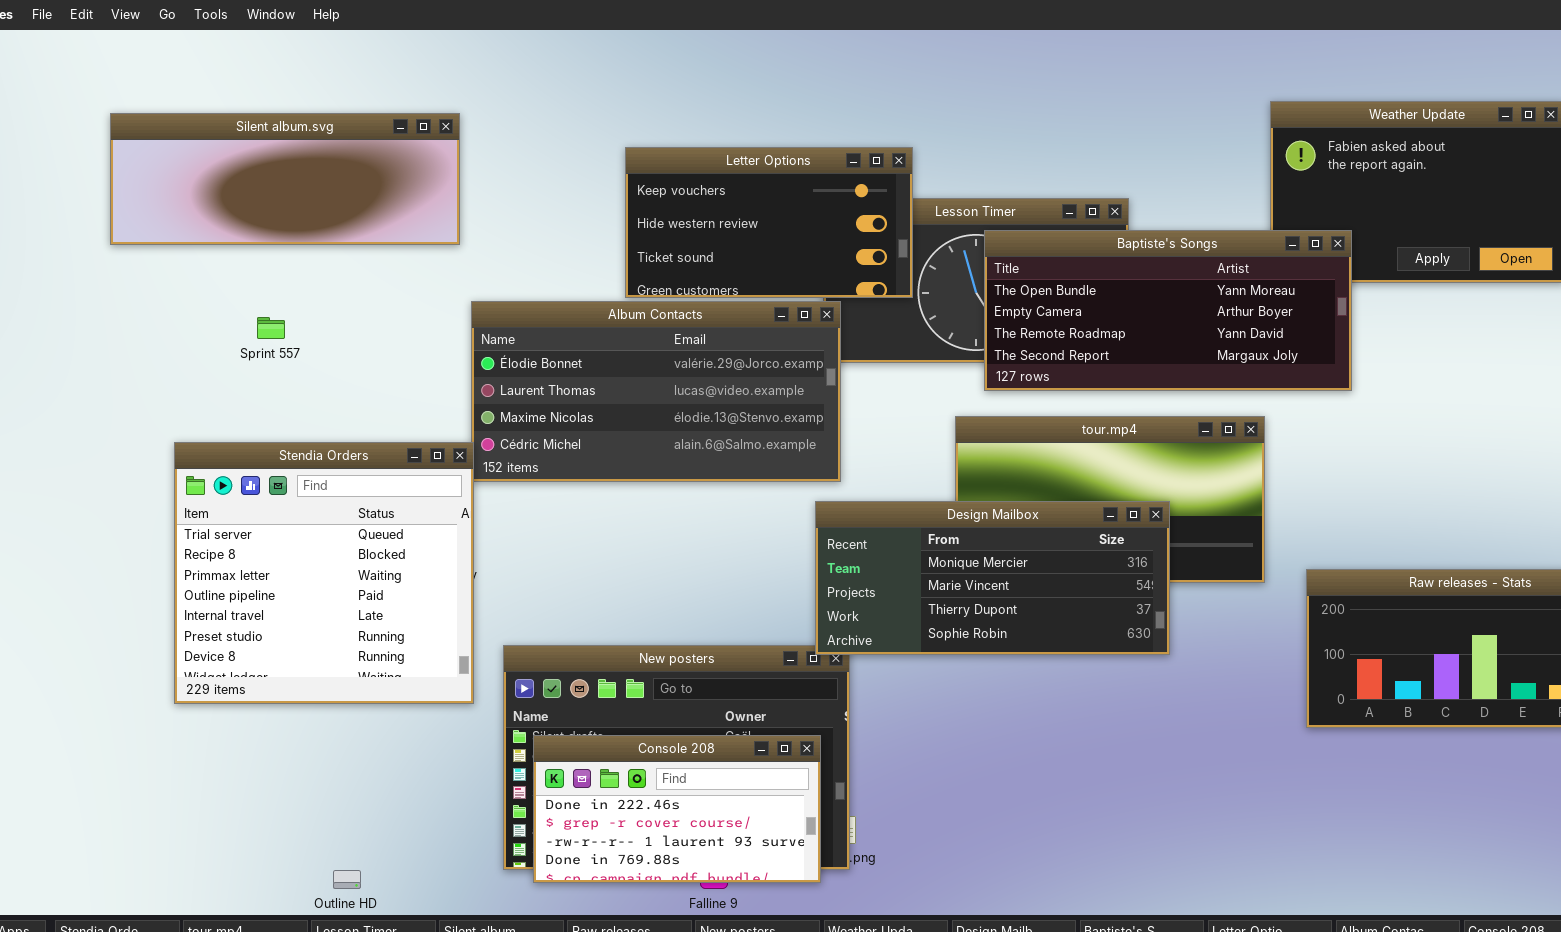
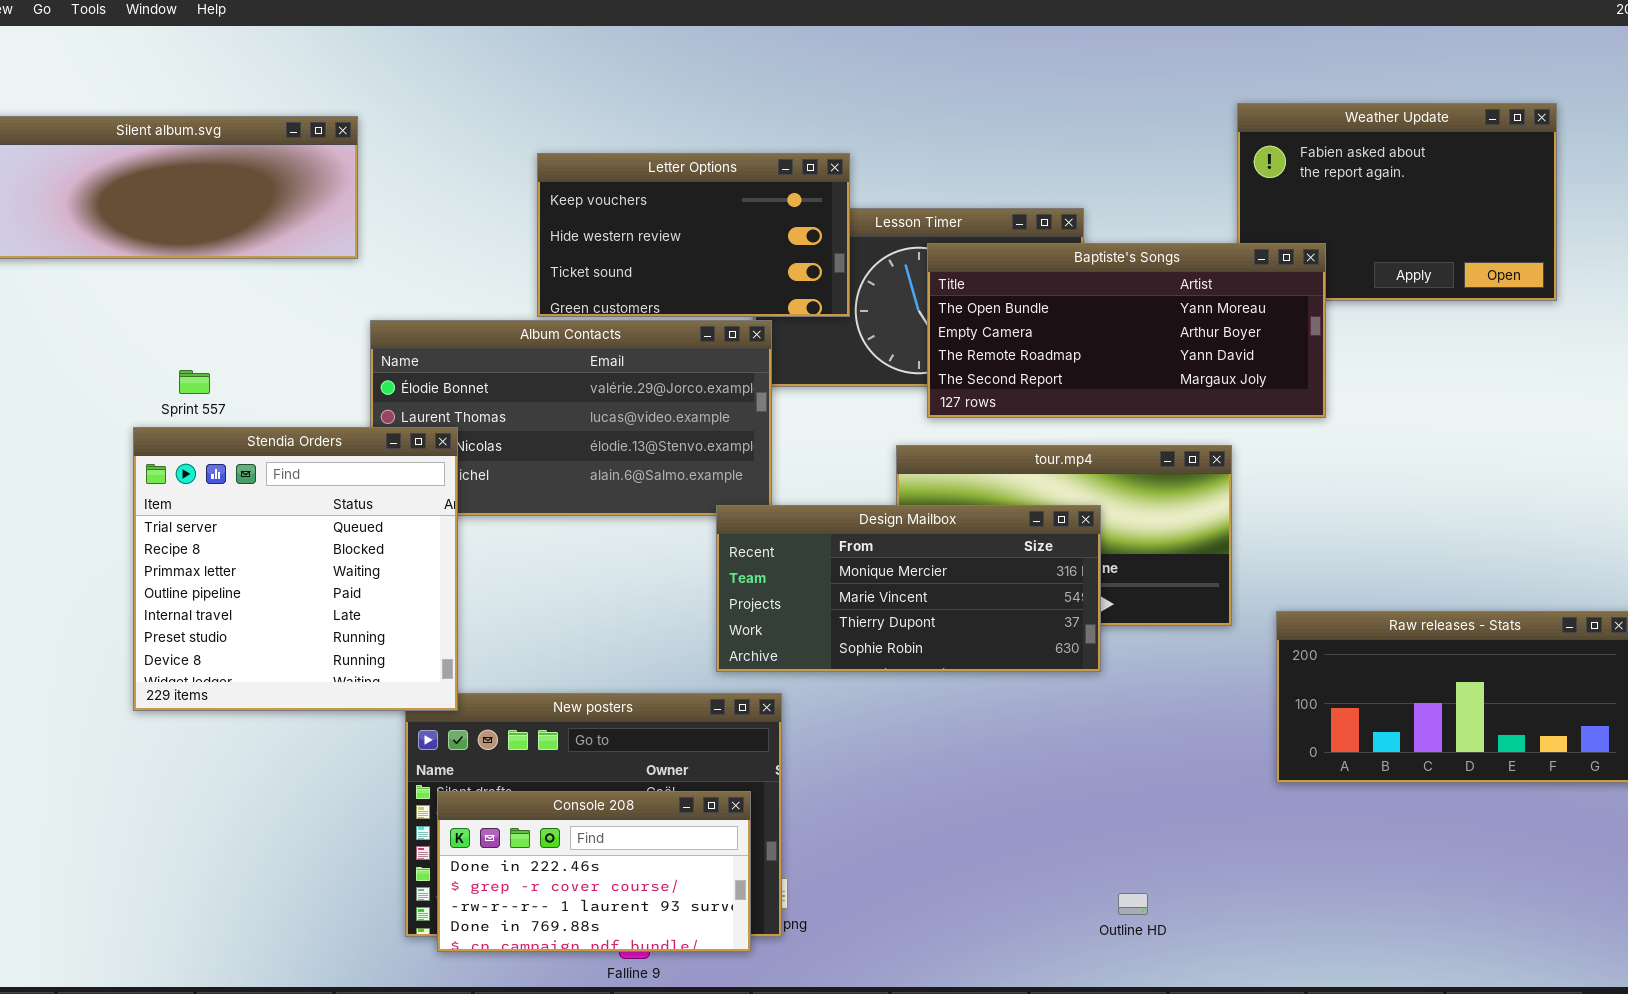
Sprint 557: [257,317,285,339] -> [179,370,210,394], moved
Stendia Orders: [174,442,474,704] -> [133,427,458,711], moved
Design Mailbox: [815,501,1170,655] -> [716,505,1101,672], moved
Outline HD: [333,870,361,889] -> [1118,893,1148,915], moved

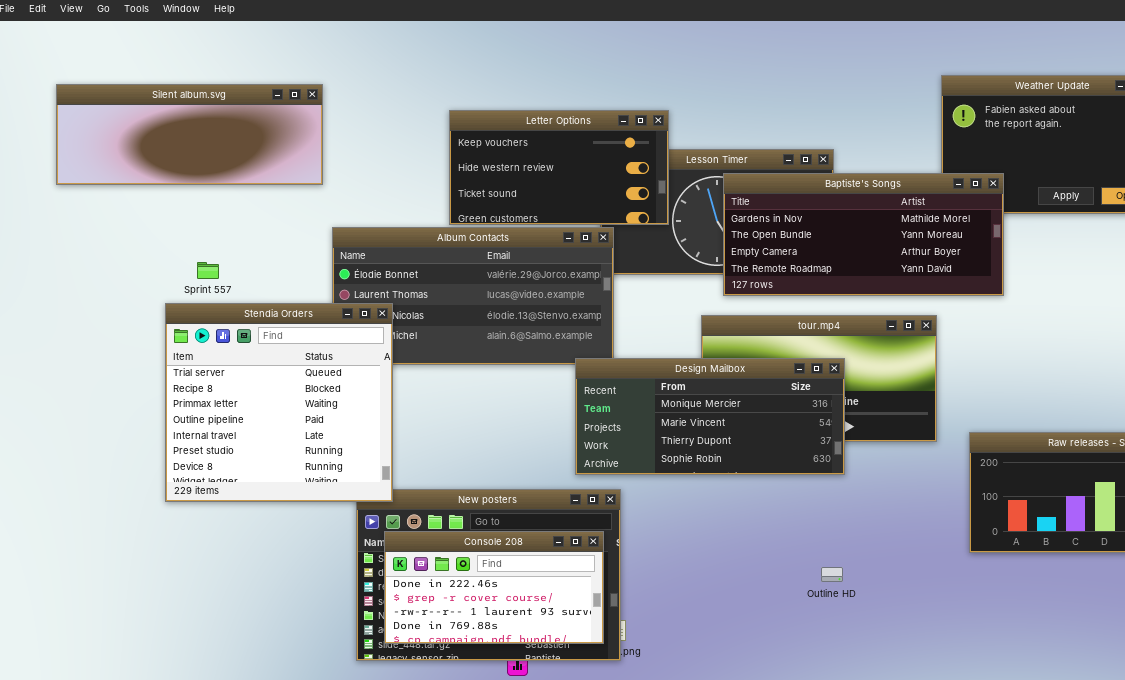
Baptiste's Songs: [927,243,1326,418] -> [723,173,1004,296], scrolled up 1 row
Console 208: [437,791,751,952] -> [384,531,604,644], moved
Outline HD: [1118,893,1148,915] -> [821,567,843,582], moved

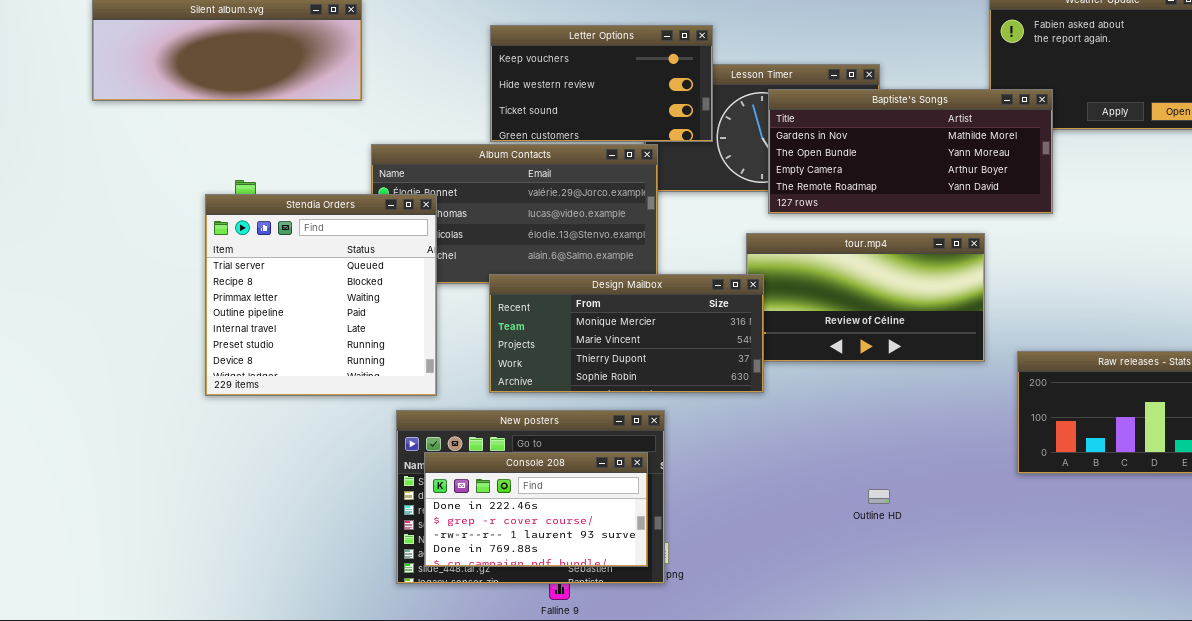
Stendia Orders: [165,303,393,502] -> [205,194,437,396], moved
Design Mailbox: [575,358,845,475] -> [489,274,764,393], moved

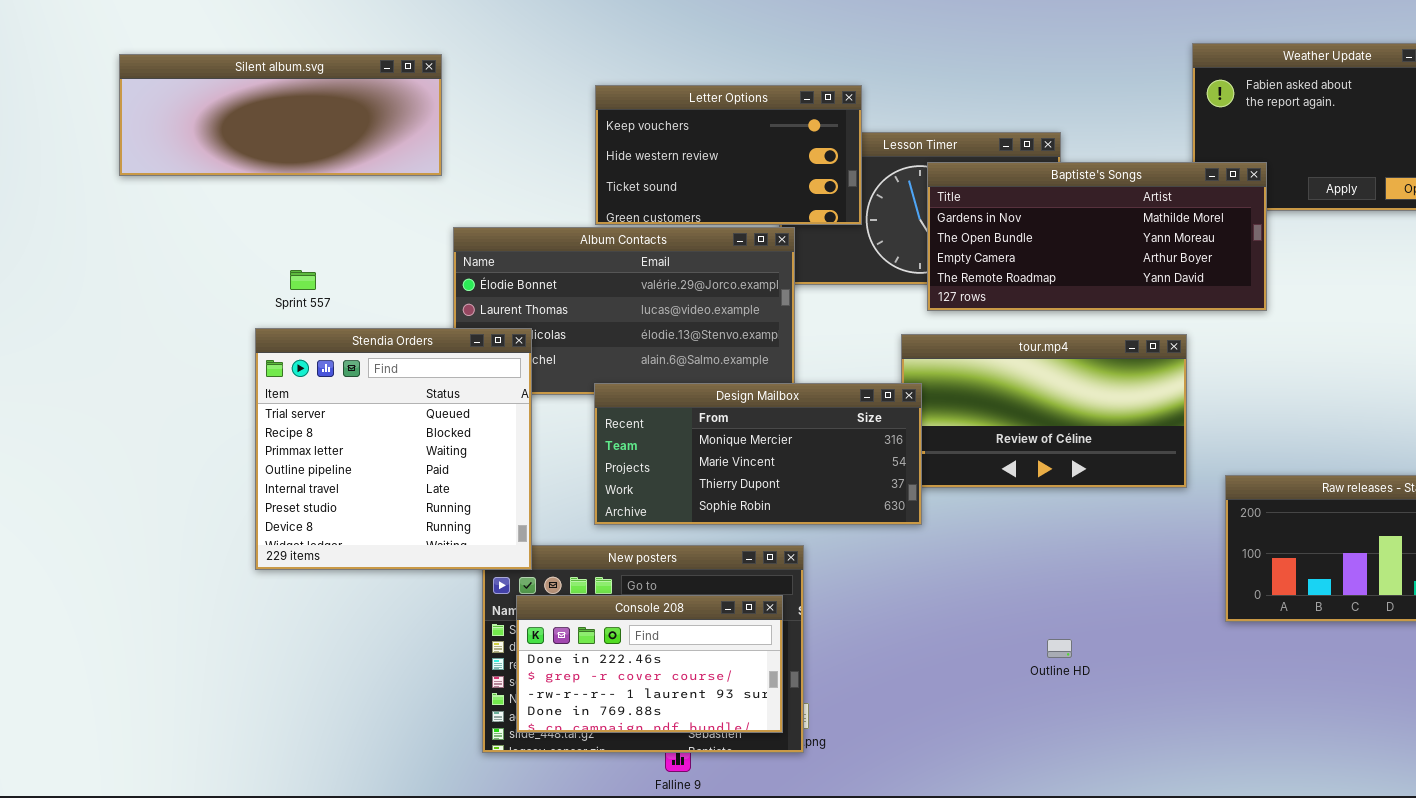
Stendia Orders: [205,194,437,396] -> [255,328,532,570], moved

